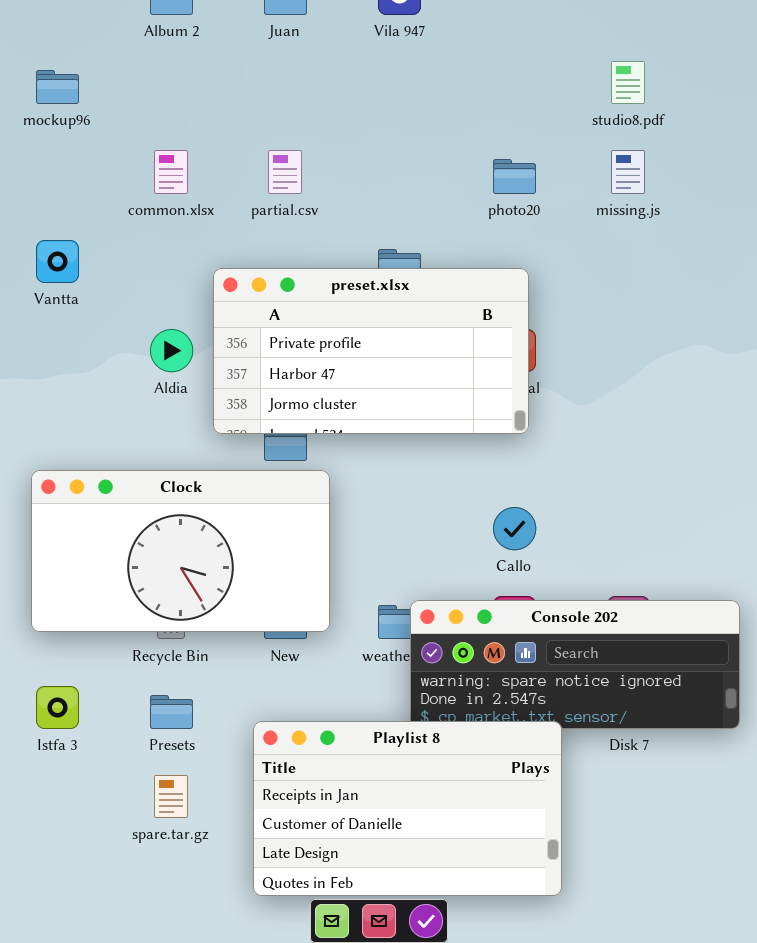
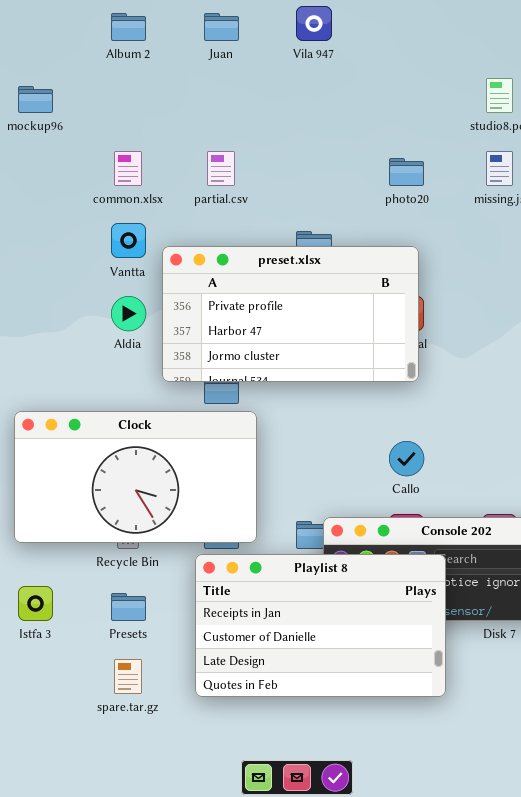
Vantta: [36,240,79,283] -> [111,223,146,258], moved
Playlist 8: [253,721,562,896] -> [195,554,446,697], moved

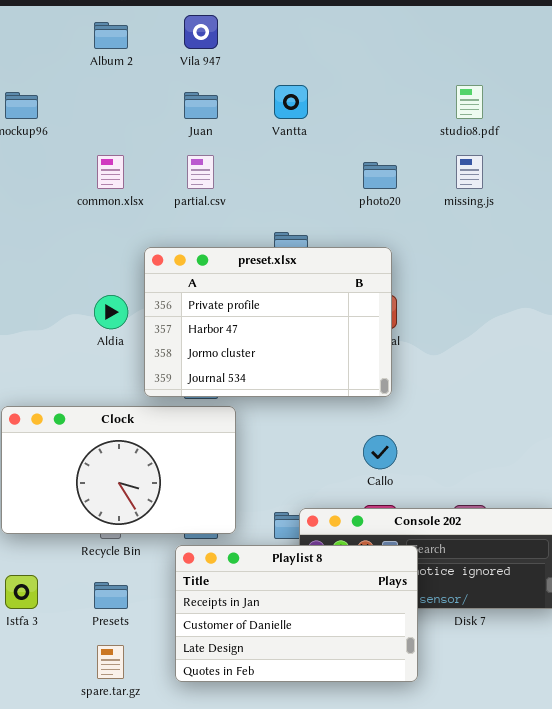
Vila 947: [296,6,332,41] -> [184,15,218,49], moved
Juan: [204,13,239,41] -> [184,92,218,119], moved
Vantta: [111,223,146,258] -> [274,85,308,119], moved
preset.xlsx: [162,246,419,382] -> [144,247,392,397], resized

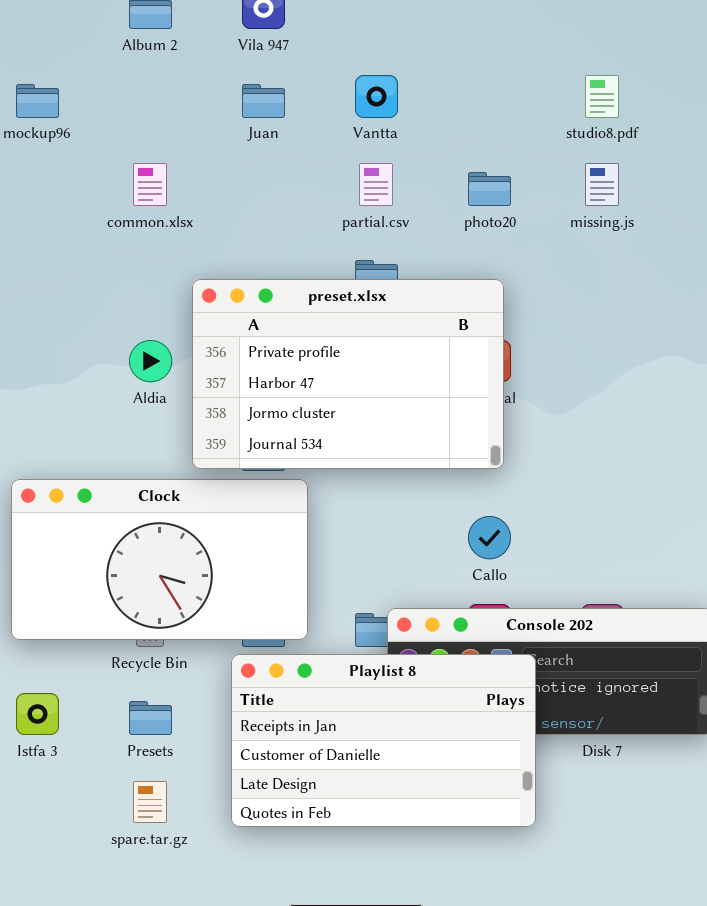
partial.csv: [187,155,214,189] -> [359,163,393,206], moved

